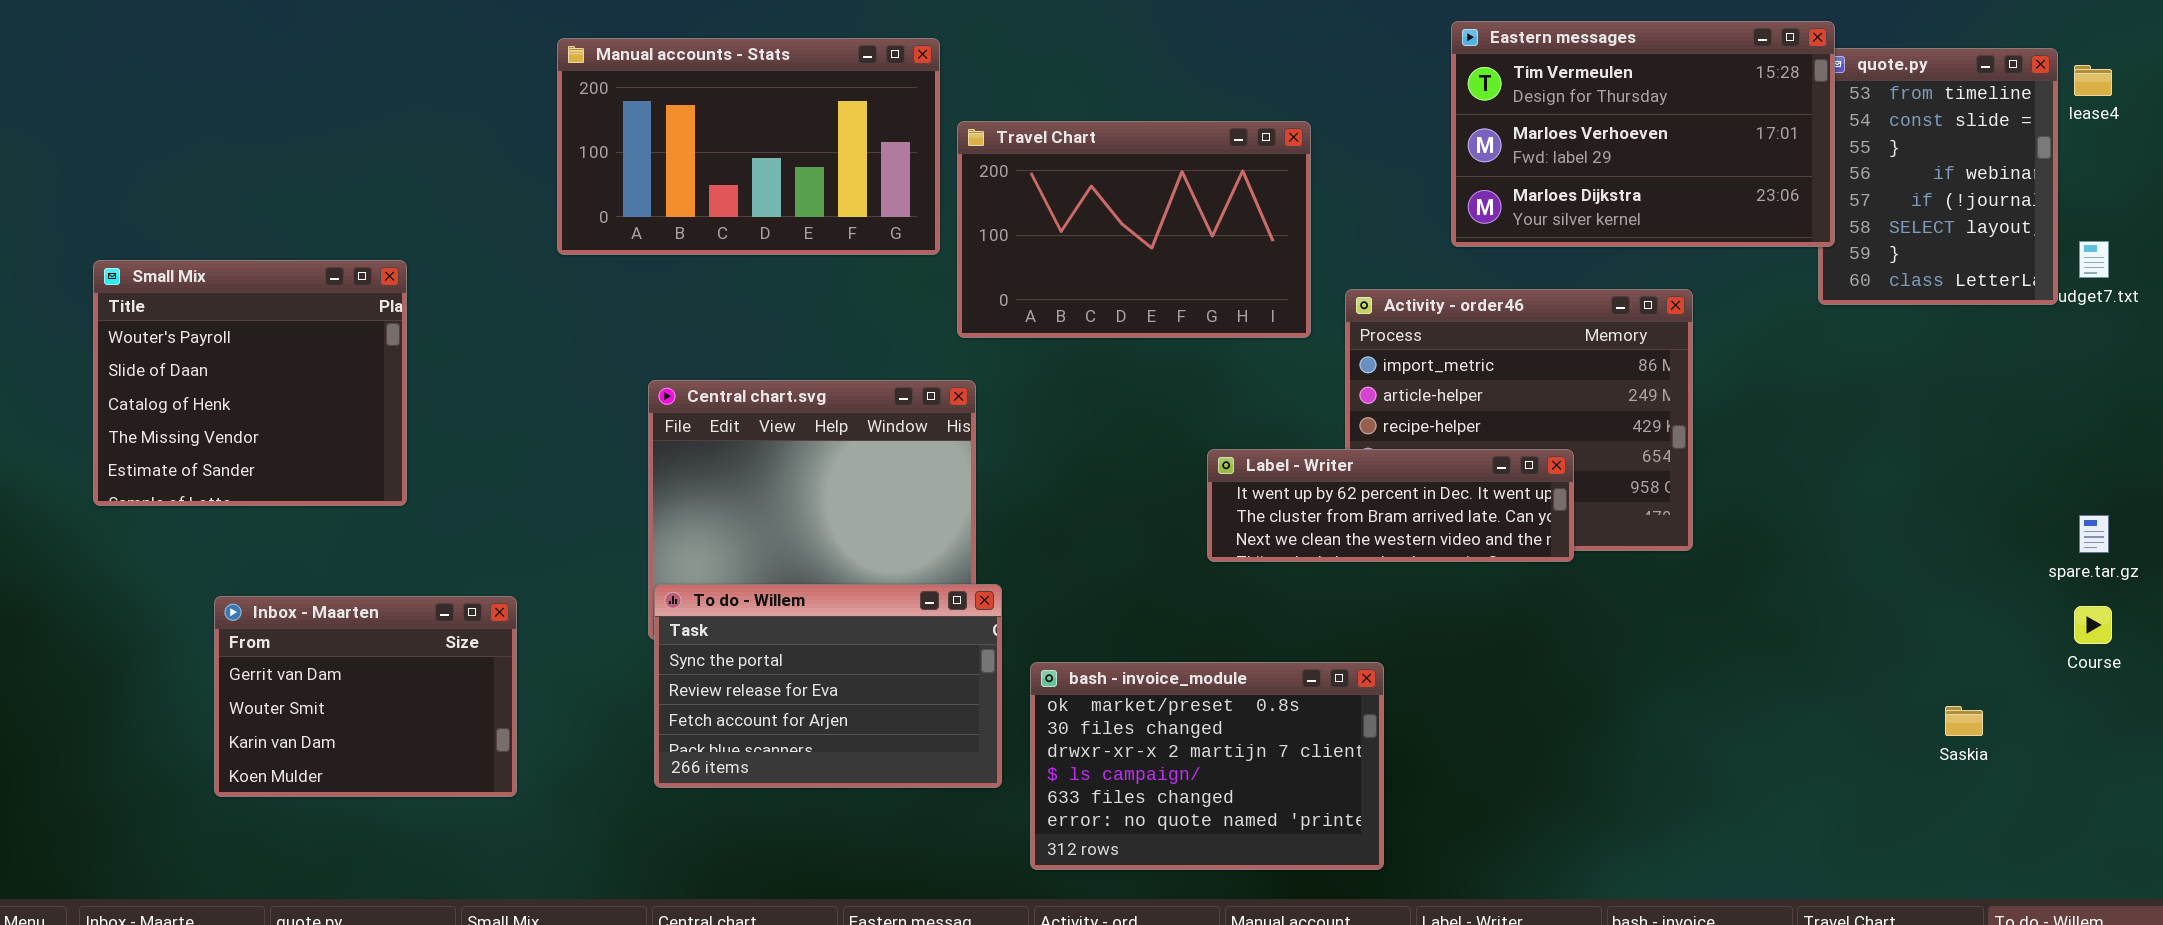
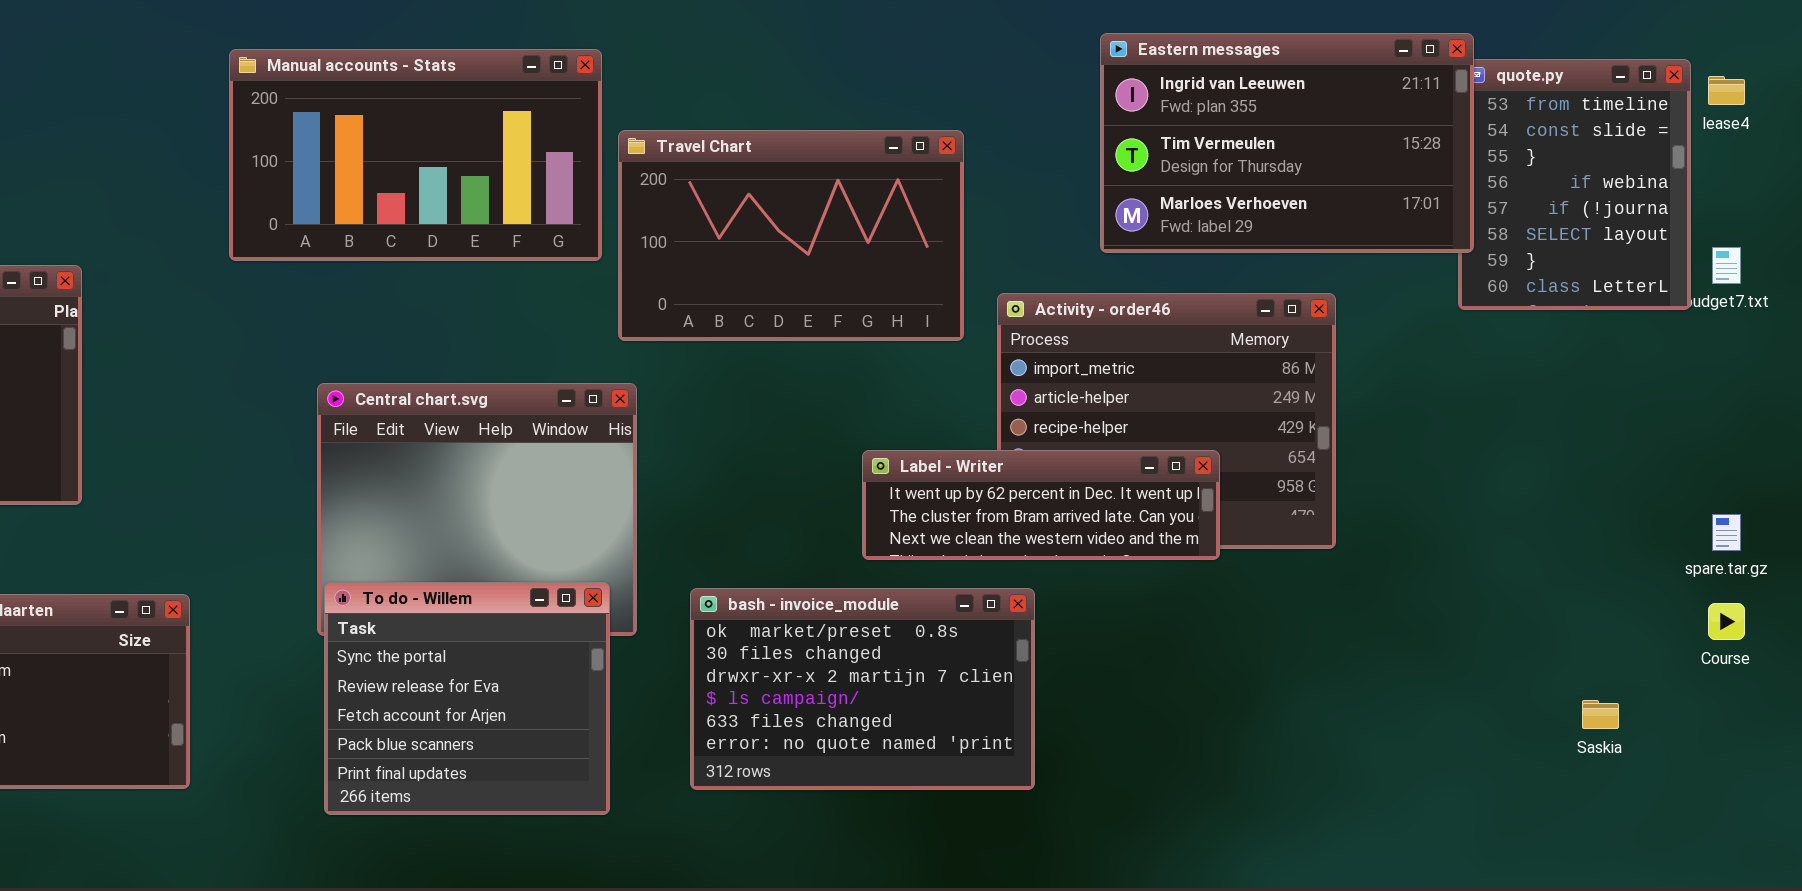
Eastern messages: [1451,21,1835,247] -> [1100,33,1474,253], scrolled up 1 row
To do - Willem: [654,584,1002,788] -> [324,582,610,815], resized
bash - invoice_module: [1030,662,1384,870] -> [690,588,1035,790], moved

